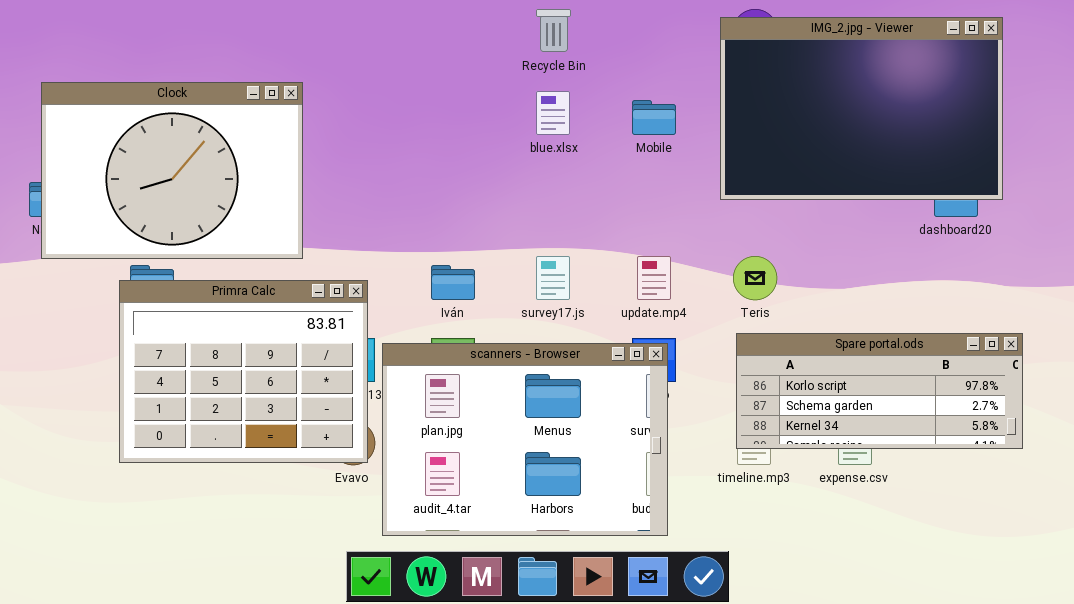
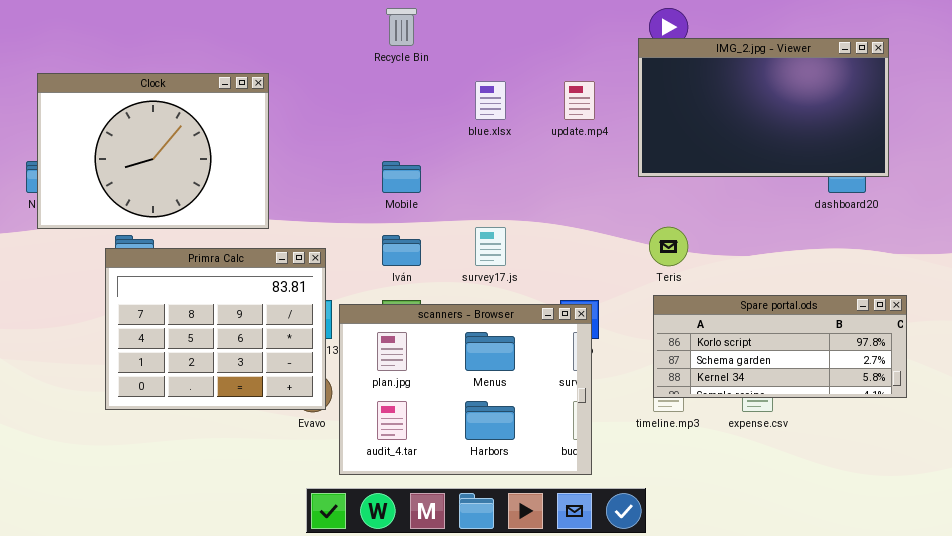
Recycle Bin: [536,9,571,52] -> [386,8,417,46], moved
IMG_2.jpg - Viewer: [720,17,1003,200] -> [638,38,889,177], resized
Mobile: [632,100,676,135] -> [382,161,421,193], moved
update.mp4: [637,256,671,300] -> [564,81,595,120], moved

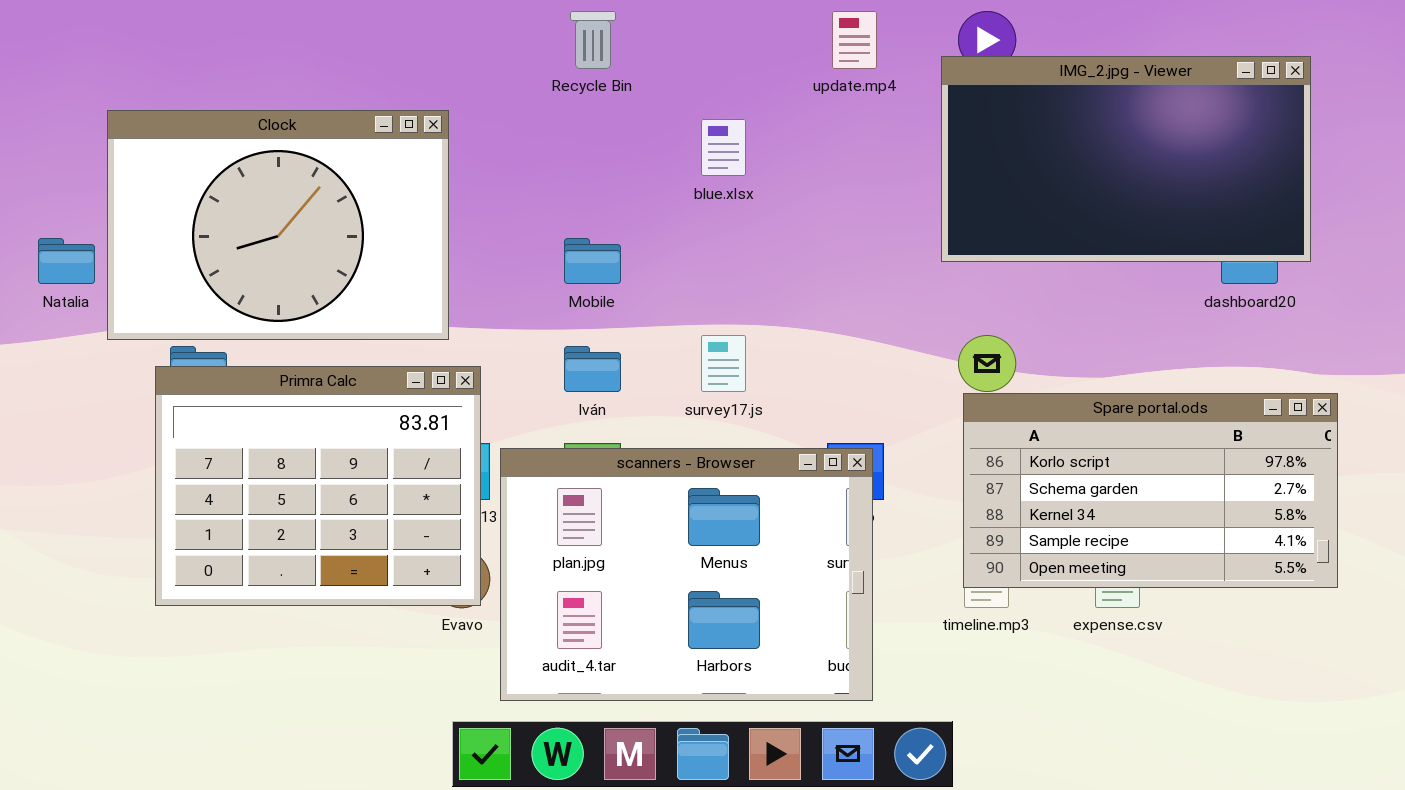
Clock: [37,73,269,229] -> [107,110,449,340], moved
update.mp4: [564,81,595,120] -> [832,11,877,69], moved
Spare portal.ods: [653,295,907,398] -> [963,393,1338,588], resized

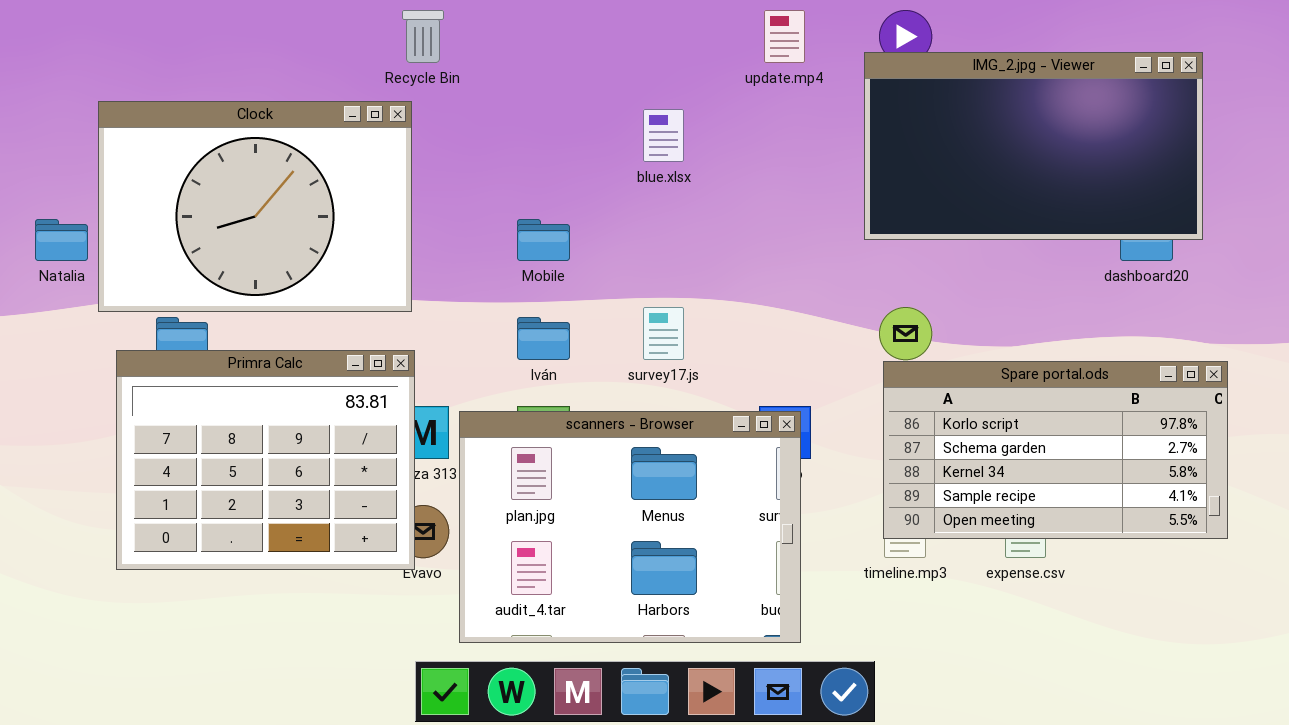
Recycle Bin: [570,11,616,69] -> [402,10,444,63], moved
Primra Calc: [155,366,481,606] -> [116,350,415,570], moved

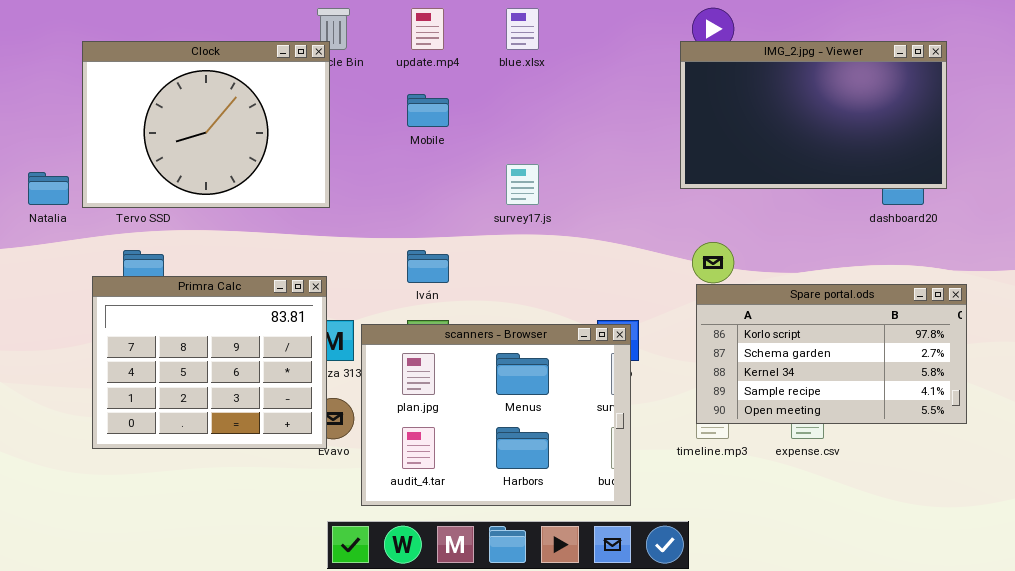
update.mp4: [764,10,805,63] -> [411,8,444,50], moved
Clock: [98,101,412,312] -> [82,41,330,208], moved
blue.xlsx: [643,109,684,162] -> [506,8,539,50], moved
Mobile: [517,219,570,261] -> [407,94,449,127], moved
survey17.js: [643,307,684,360] -> [506,164,539,205], moved

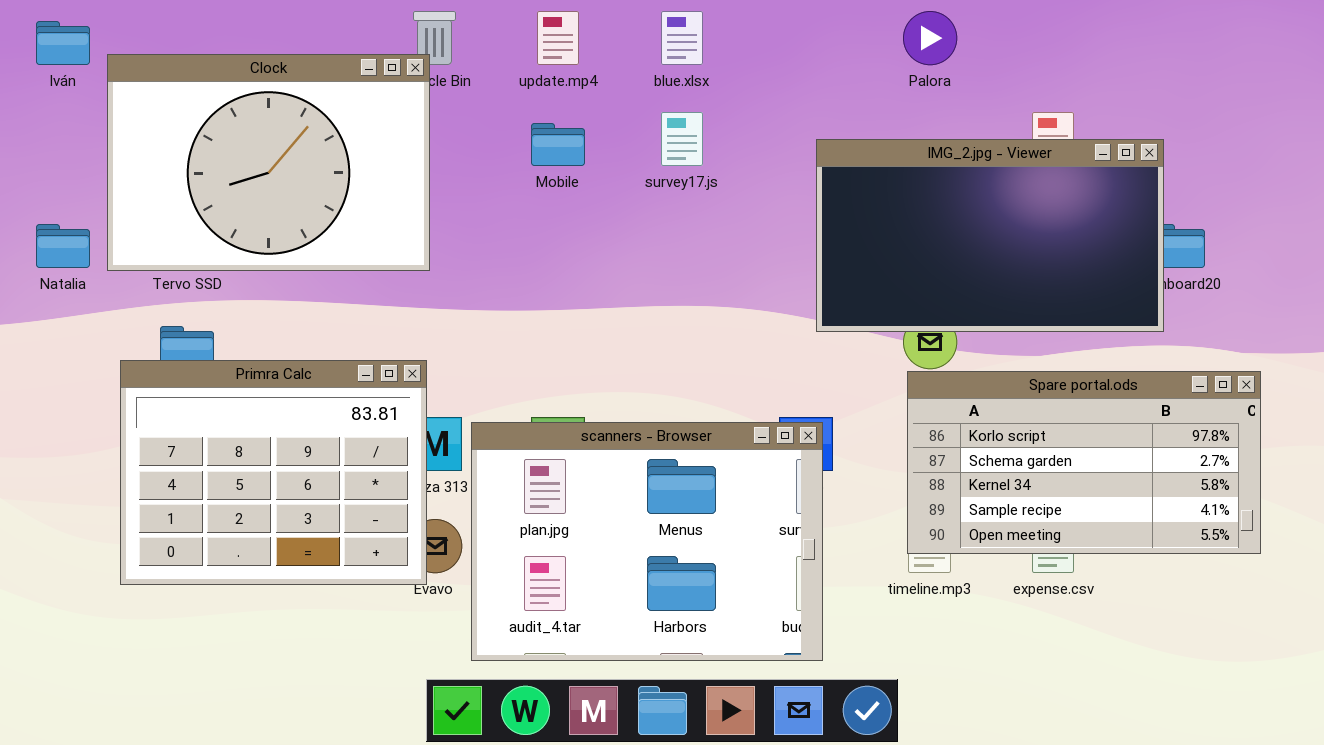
IMG_2.jpg - Viewer: [680,41,947,189] -> [816,139,1164,332], moved
survey17.js: [506,164,539,205] -> [661,112,703,166], moved
Iván: [407,250,449,283] -> [36,21,90,65], moved

